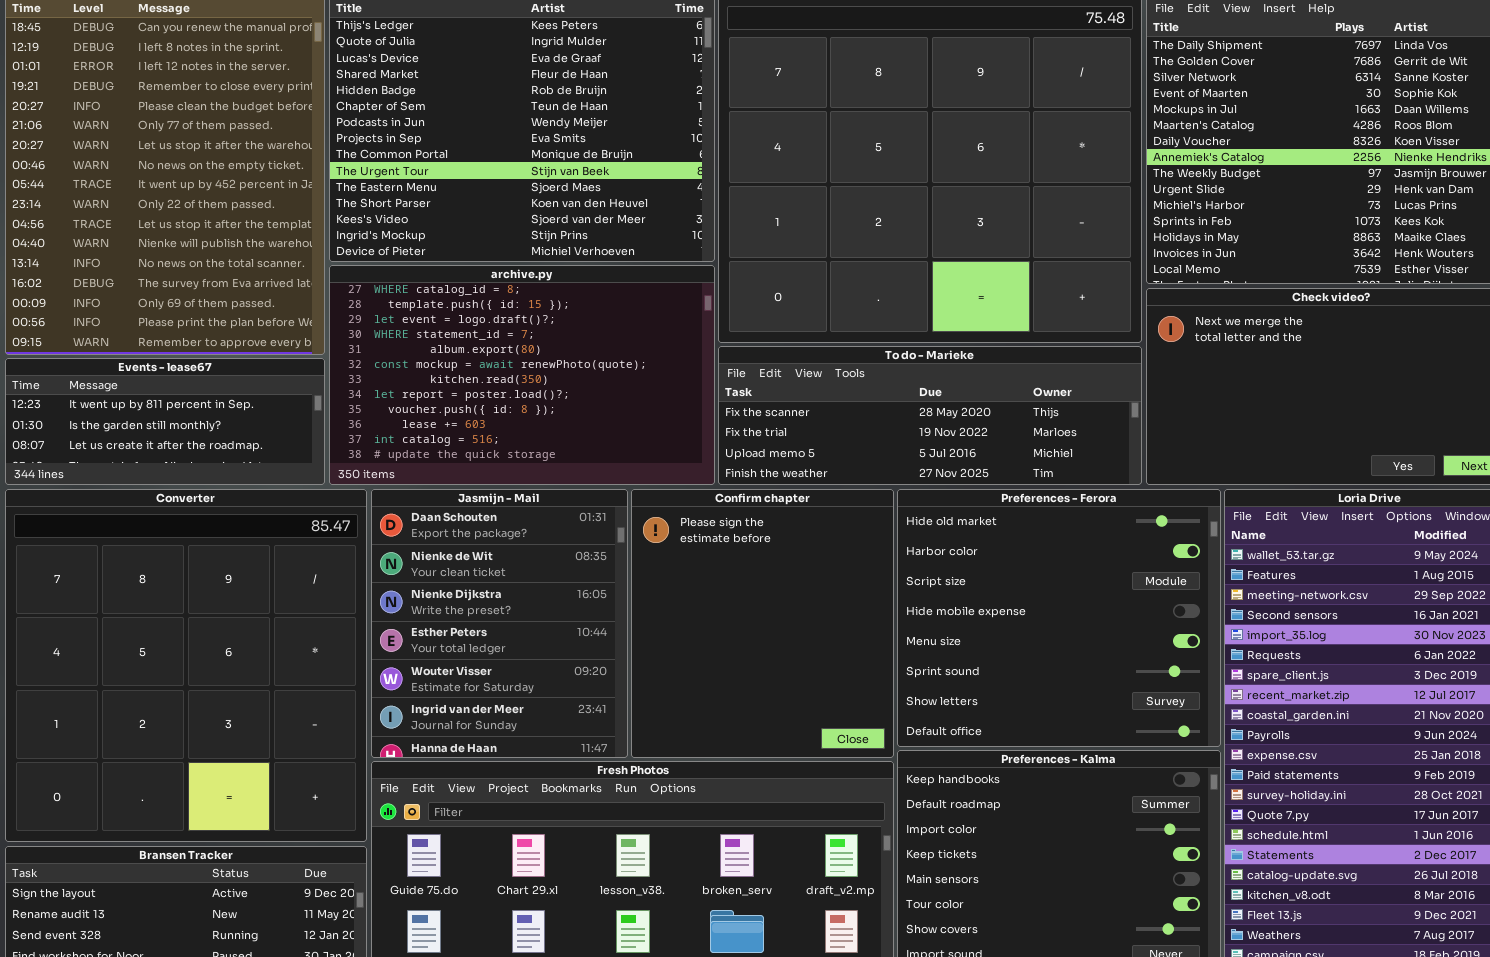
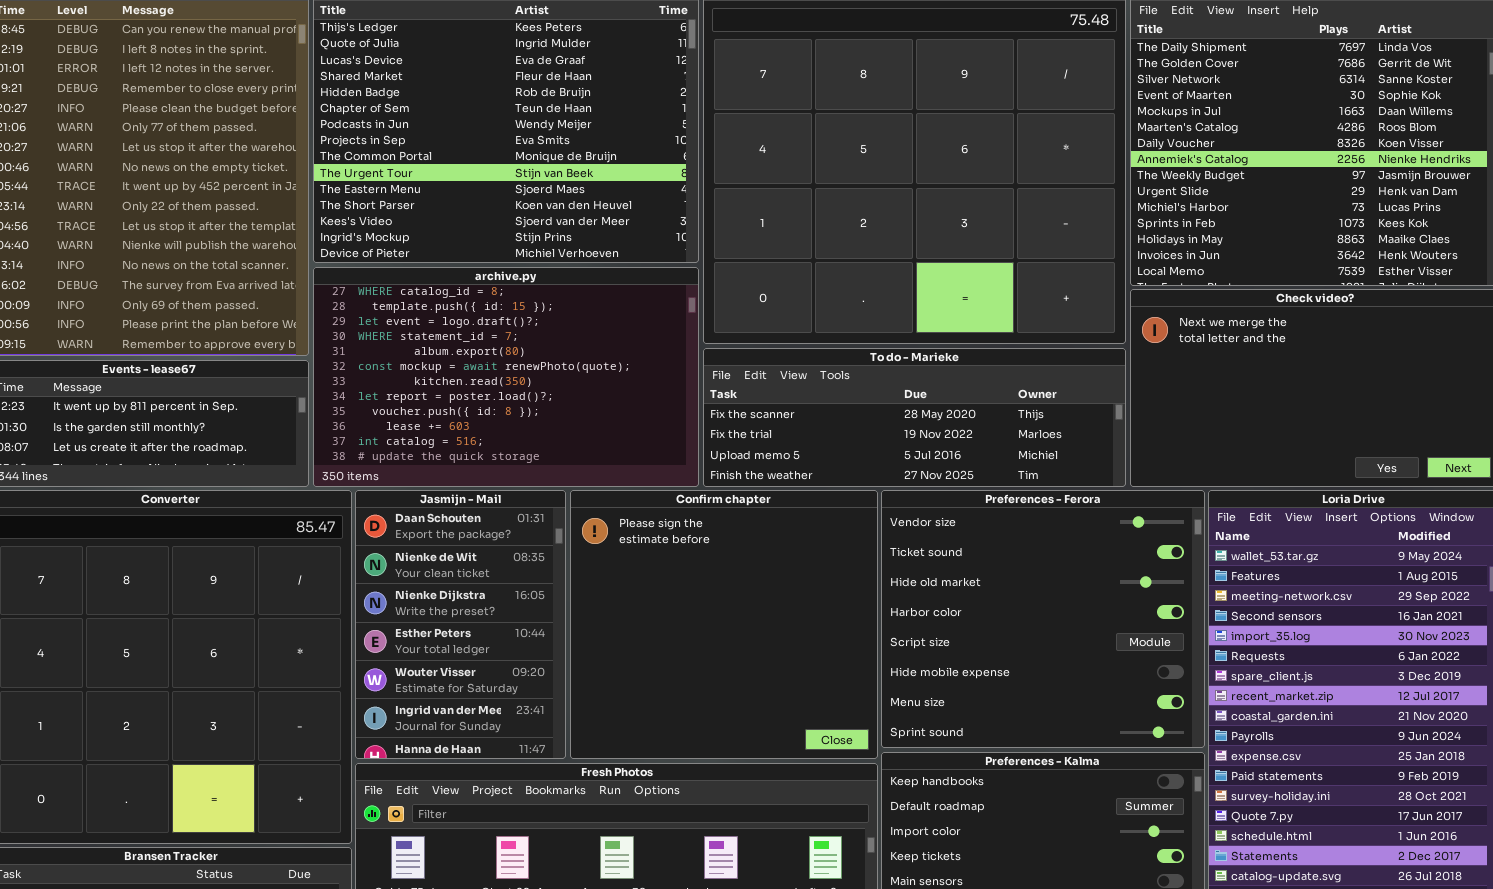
Jasmijn - Mail: [371,489,628,758] -> [355,490,566,759], resized
Confirm chapter: [631,489,894,758] -> [570,490,878,759], resized
Preferences - Ferora: [897,489,1221,747] -> [881,490,1205,748], scrolled up 2 rows

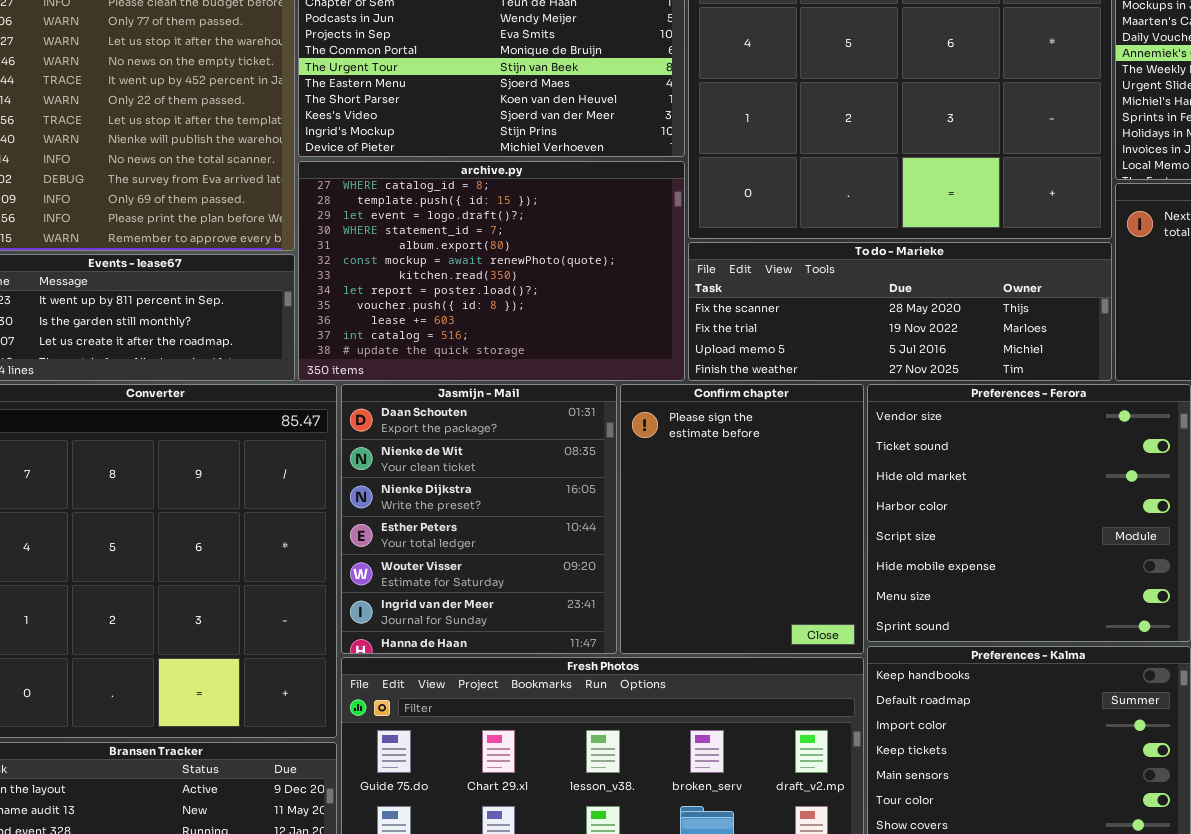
Jasmijn - Mail: [355,490,566,759] -> [341,384,617,654], resized
Confirm chapter: [570,490,878,759] -> [620,384,864,654], resized

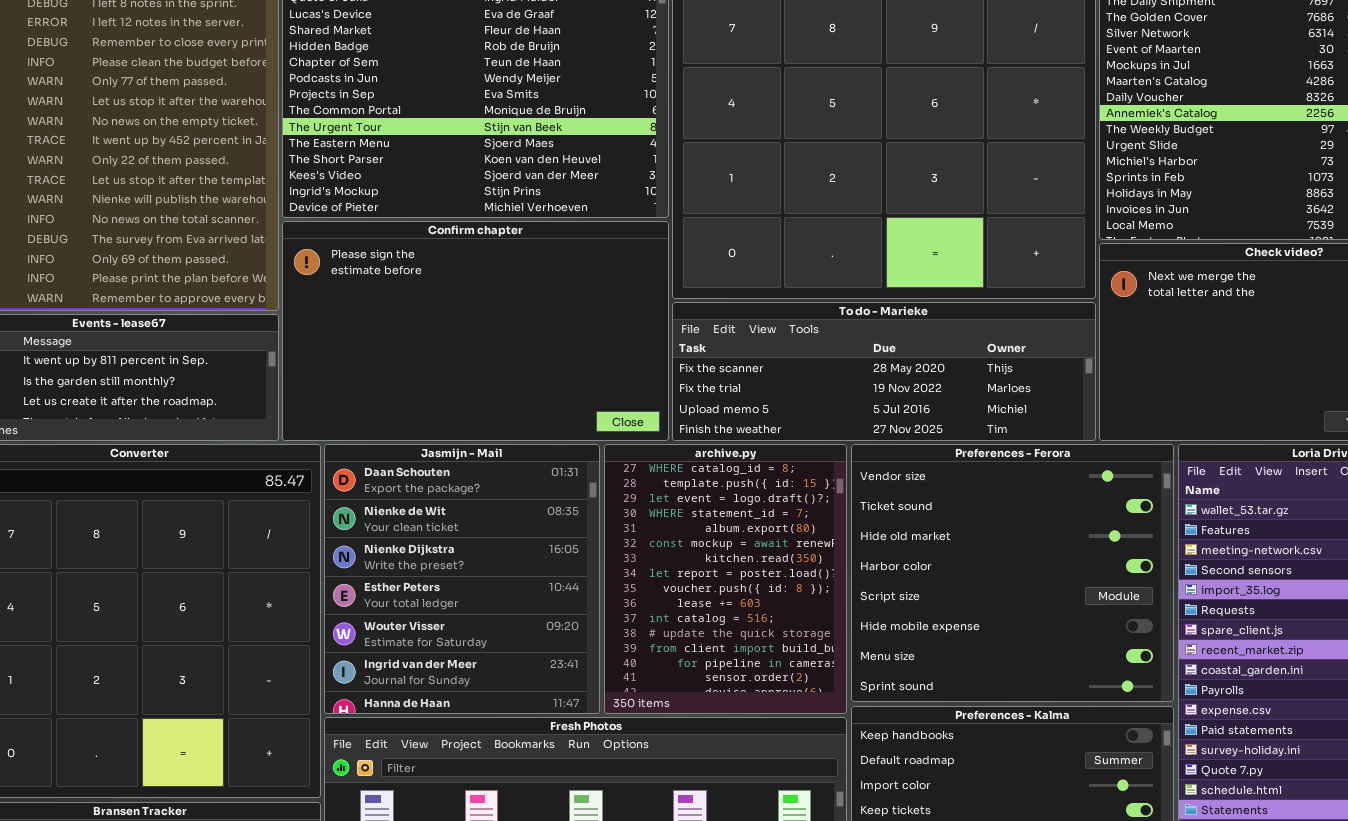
archive.py: [298,161,685,381] -> [604,444,847,714], moved, resized
Confirm chapter: [620,384,864,654] -> [282,221,669,441], moved, resized

